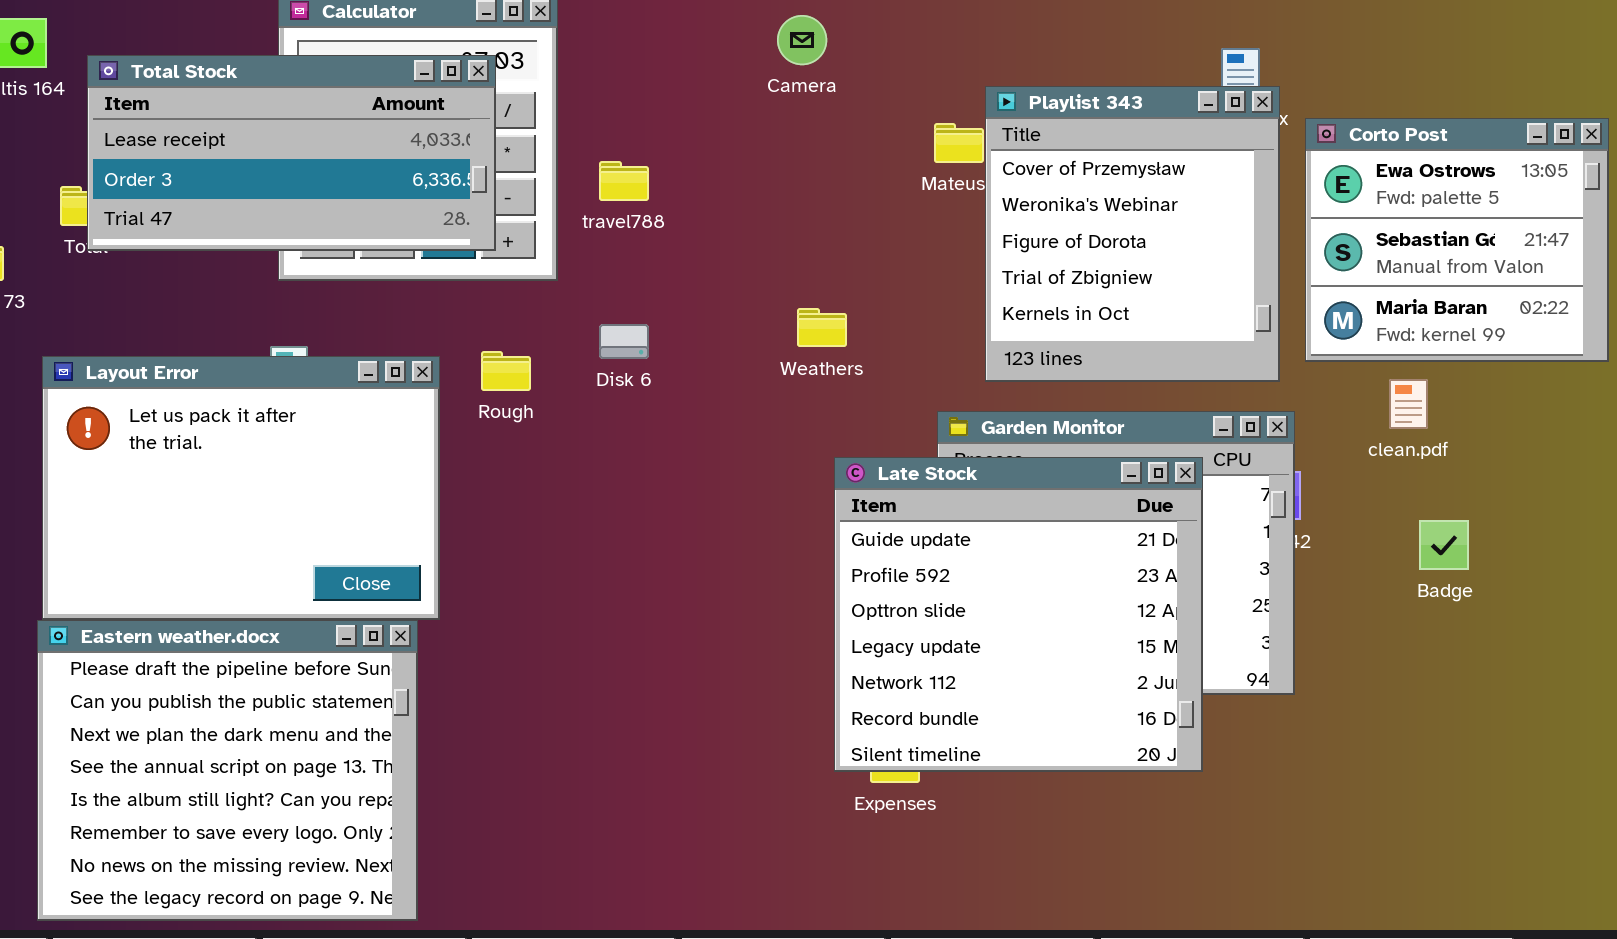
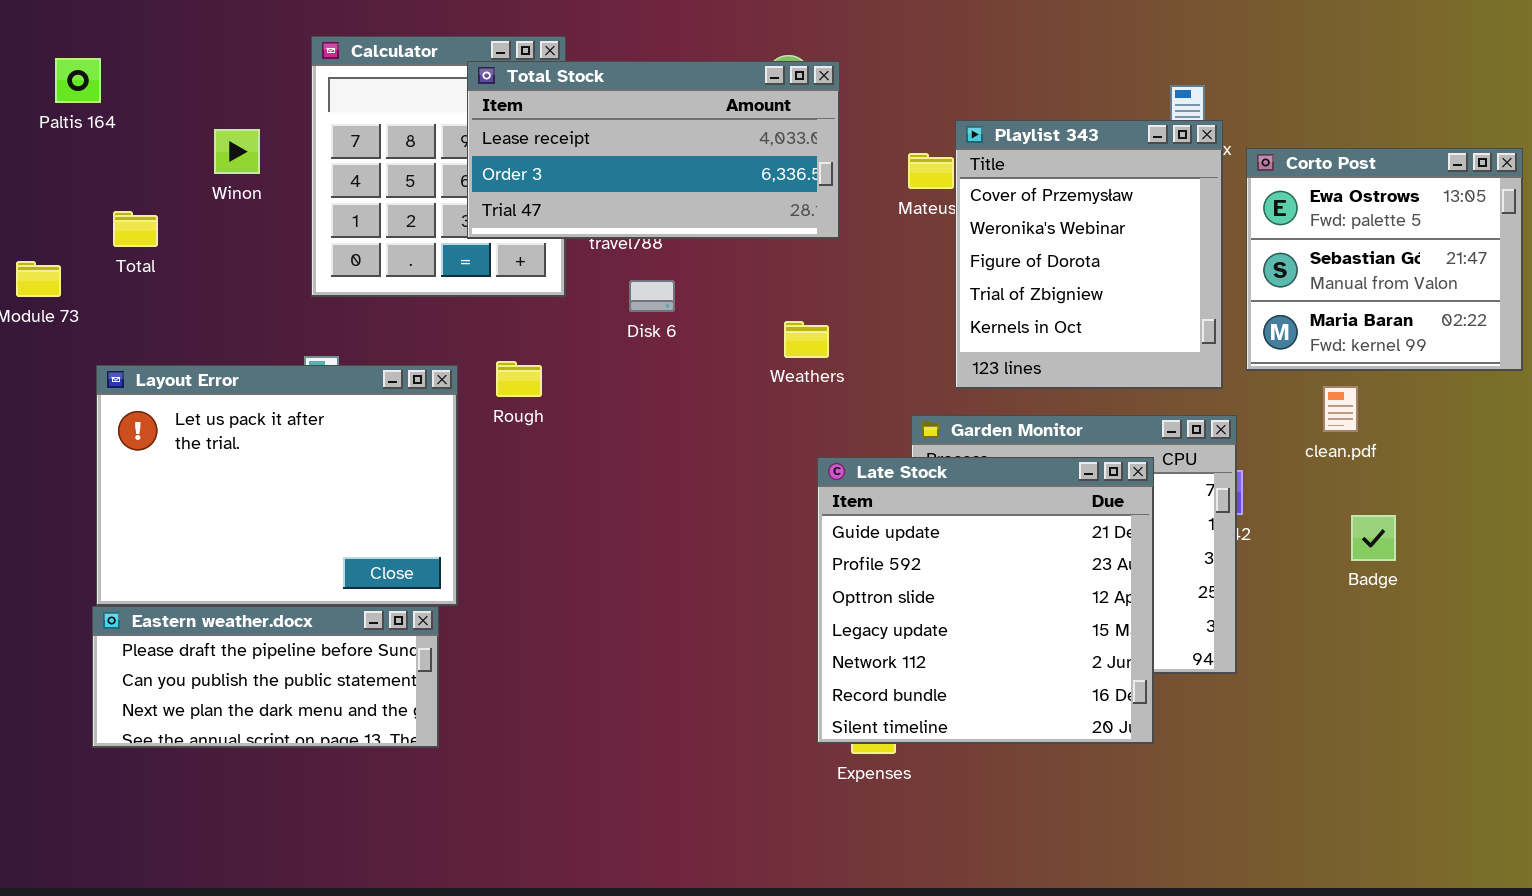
Total Stock: [87,55,496,251] -> [467,61,840,239], moved
Disk 6: [599,324,649,359] -> [629,280,675,312], moved
Eastern weather.docx: [37,620,418,921] -> [92,606,439,748], resized

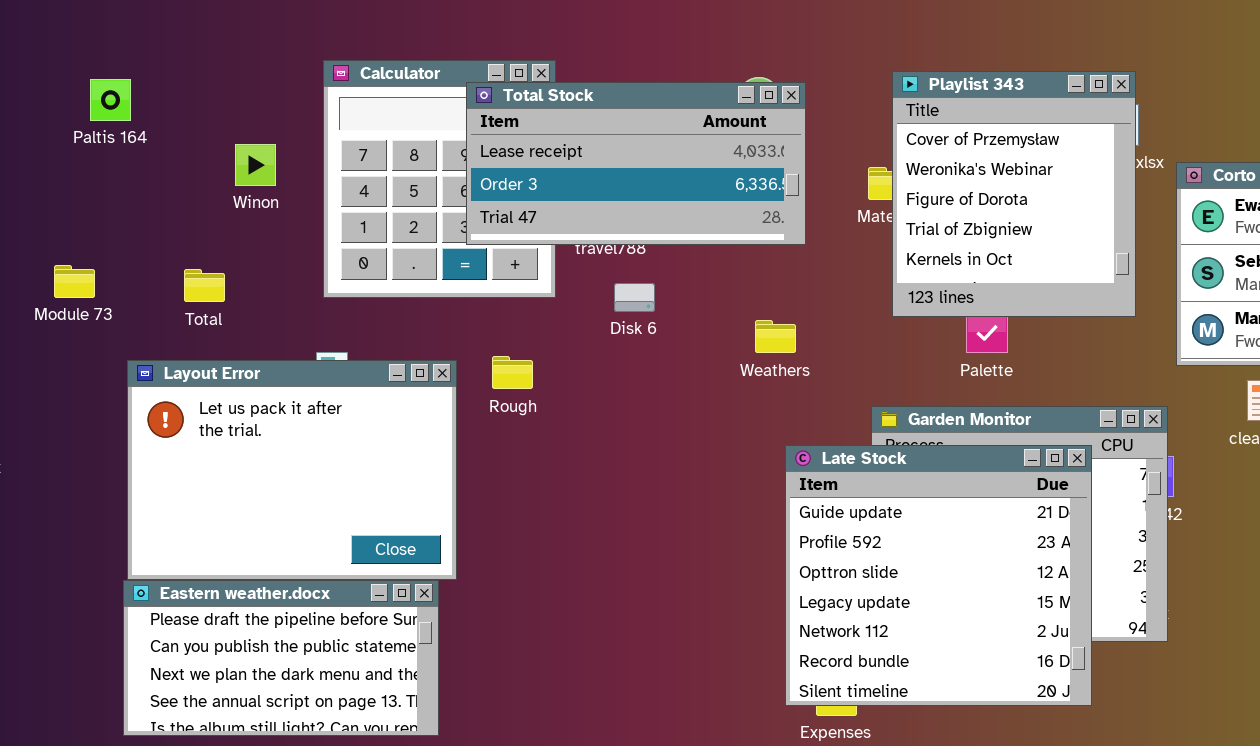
Playlist 343: [955,120,1223,389] -> [892,71,1136,317], moved
Total: [113,211,158,247] -> [184,269,225,302], moved
Eastern weather.docx: [92,606,439,748] -> [123,580,439,736], resized

